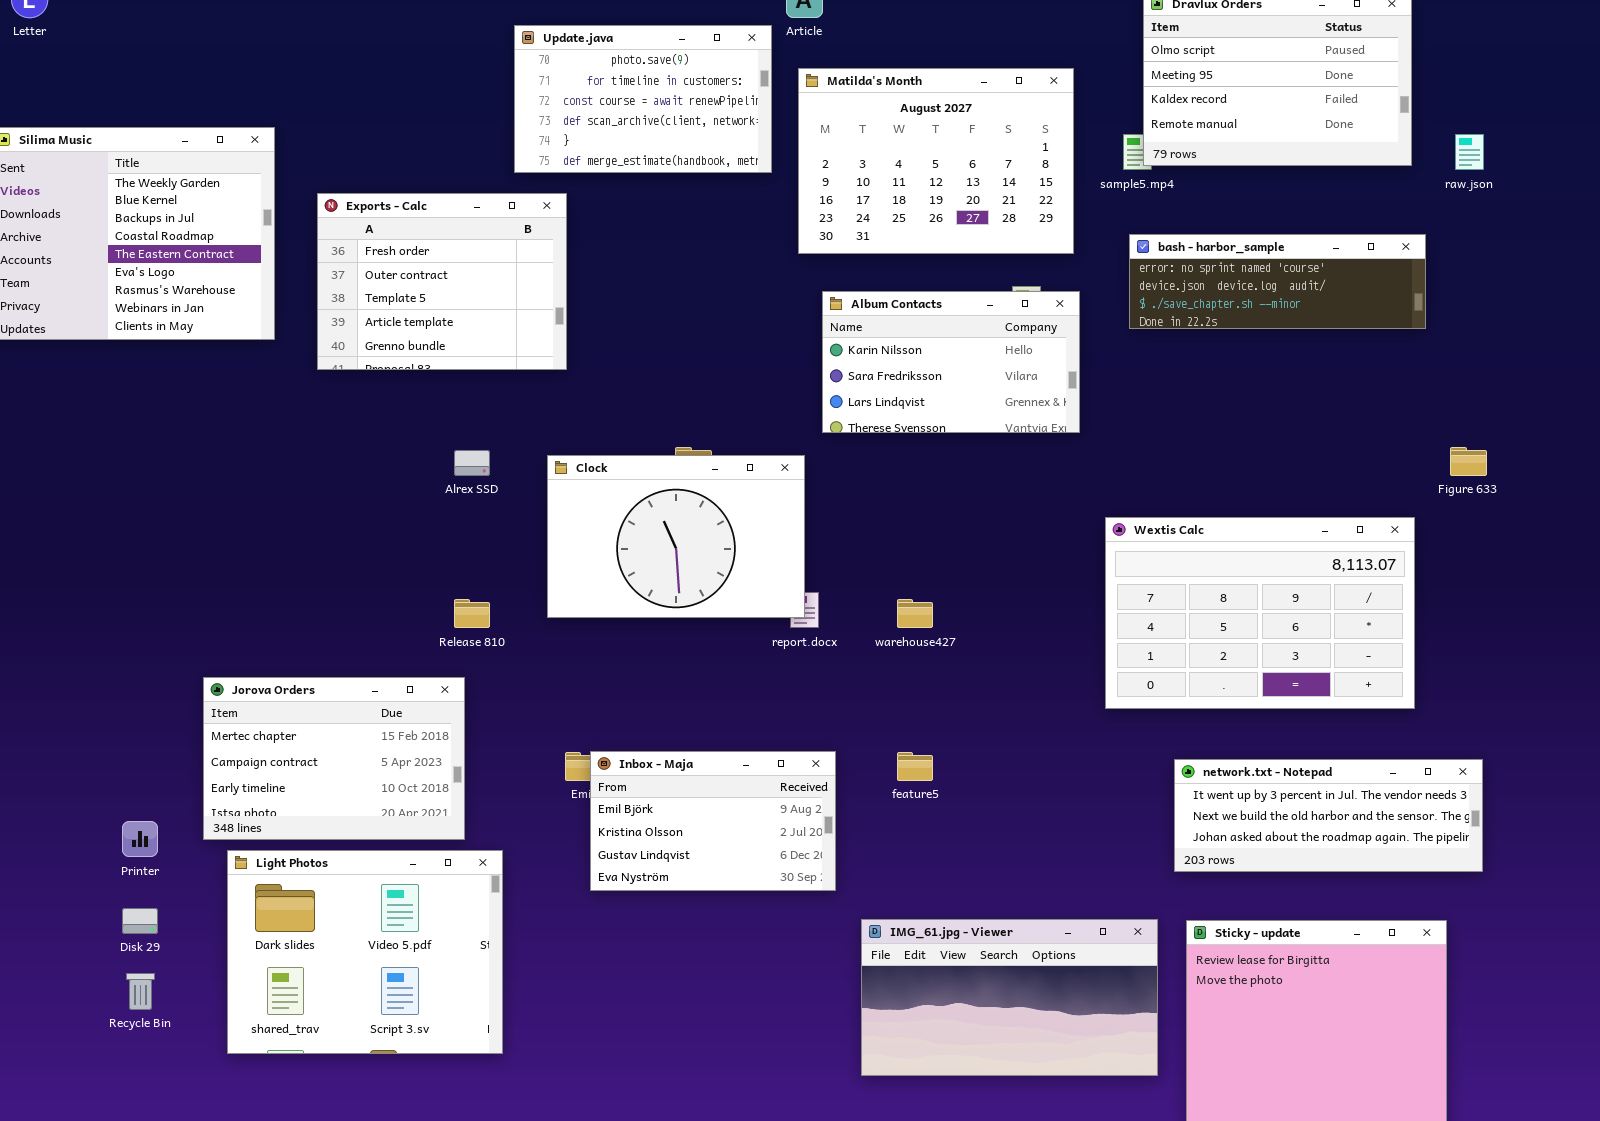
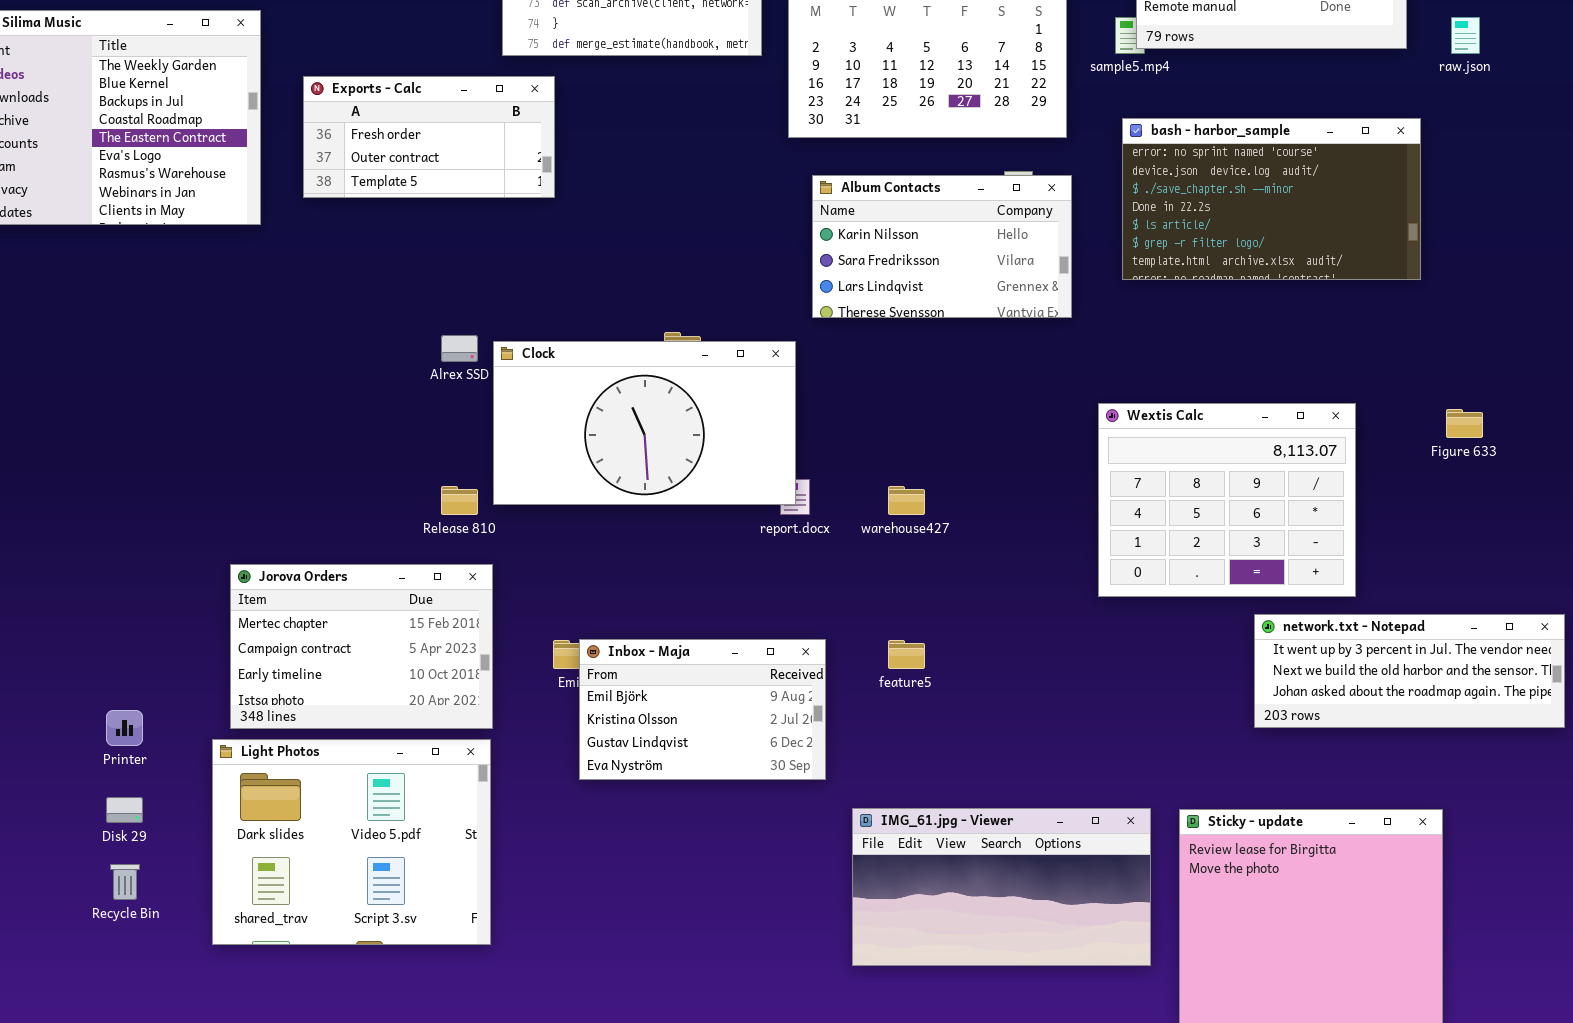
Exports - Calc: [317,193,567,370] -> [303,76,555,198], resized
bash - harbor_sample: [1129,234,1426,329] -> [1122,118,1421,280], resized
Figure 633: [1450,447,1487,476] -> [1446,409,1483,438], moved
Clock: [547,455,805,618] -> [493,341,796,505], resized
Wextis Calc: [1105,517,1415,709] -> [1098,403,1356,597], resized
Jorova Orders: [203,677,465,840] -> [230,564,493,729], moved
network.txt - Notepad: [1174,759,1483,872] -> [1254,614,1565,728], moved

